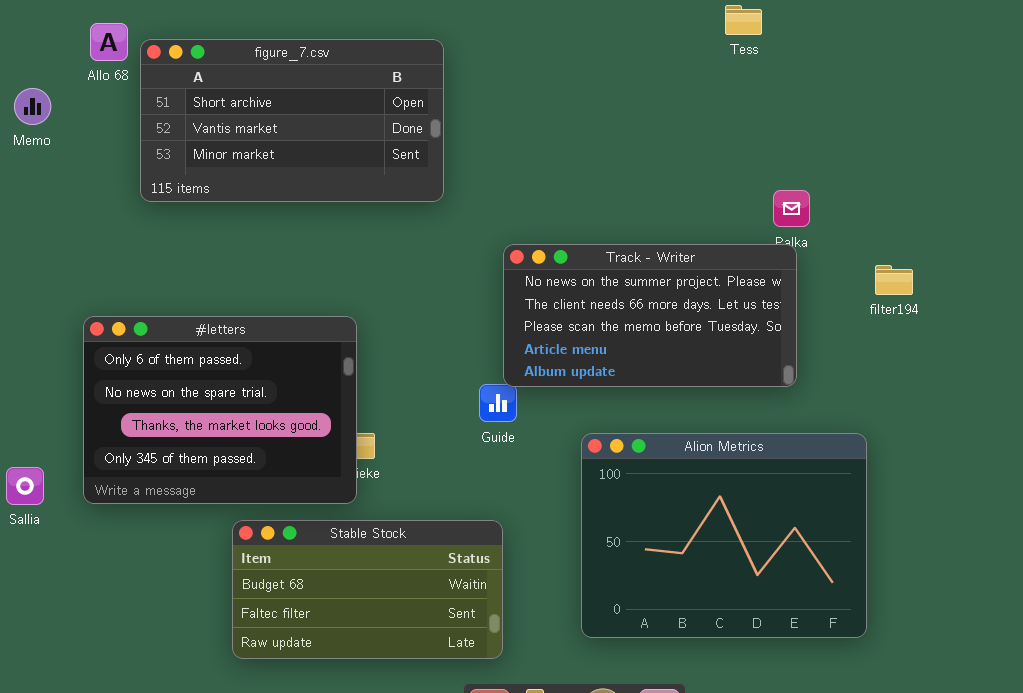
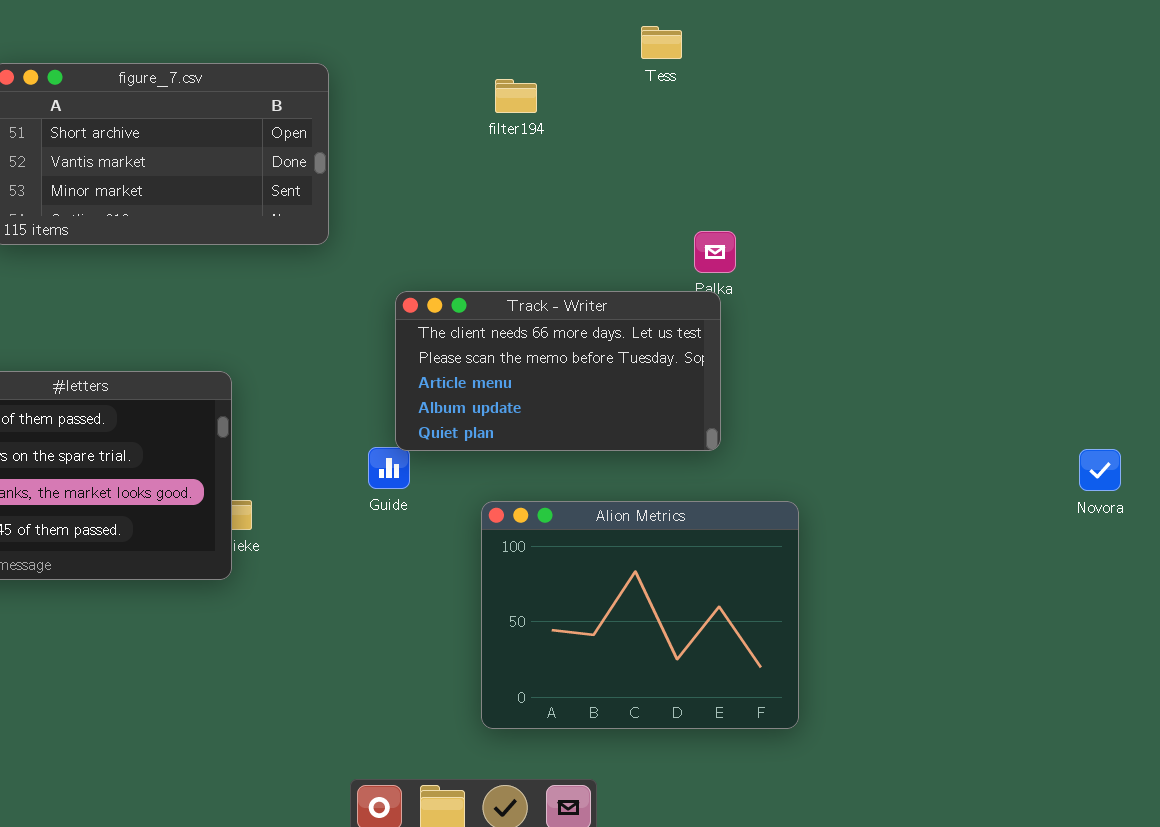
Track - Writer: [503,244,797,387] -> [395,291,721,451], scrolled down 1 row
filter194: [875,265,913,295] -> [495,79,537,113], moved
Stable Stock: [232,520,503,659] -> none, closed

